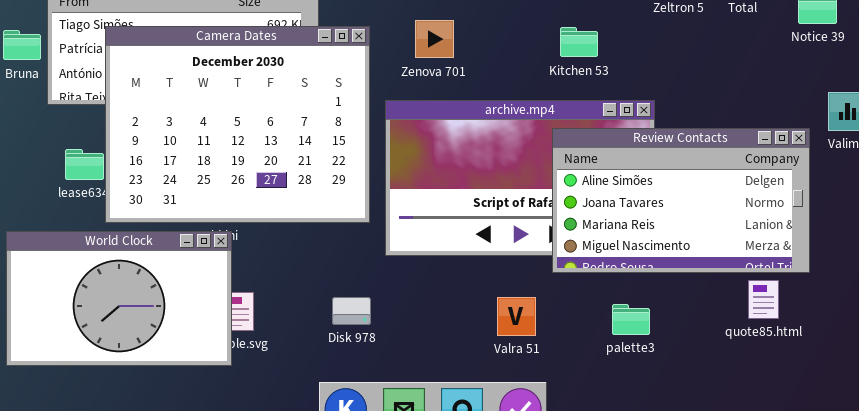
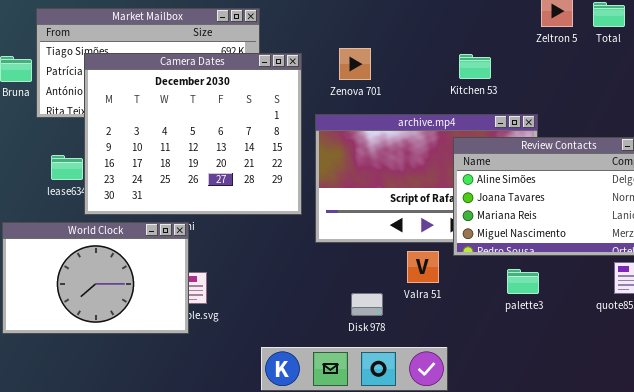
Disk 978: [332,297,371,325] -> [351,293,383,316], moved
Valra 51: [497,297,536,336] -> [407,251,439,283], moved
palette3: [612,304,650,335] -> [507,269,539,294], moved

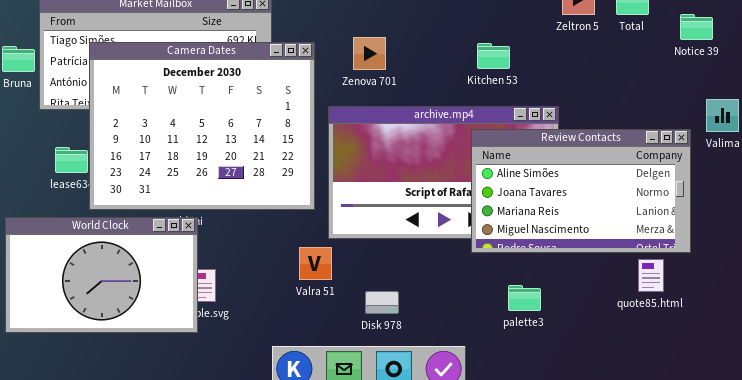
Valra 51: [407,251,439,283] -> [299,247,332,280], moved
palette3: [507,269,539,294] -> [508,285,541,311], moved

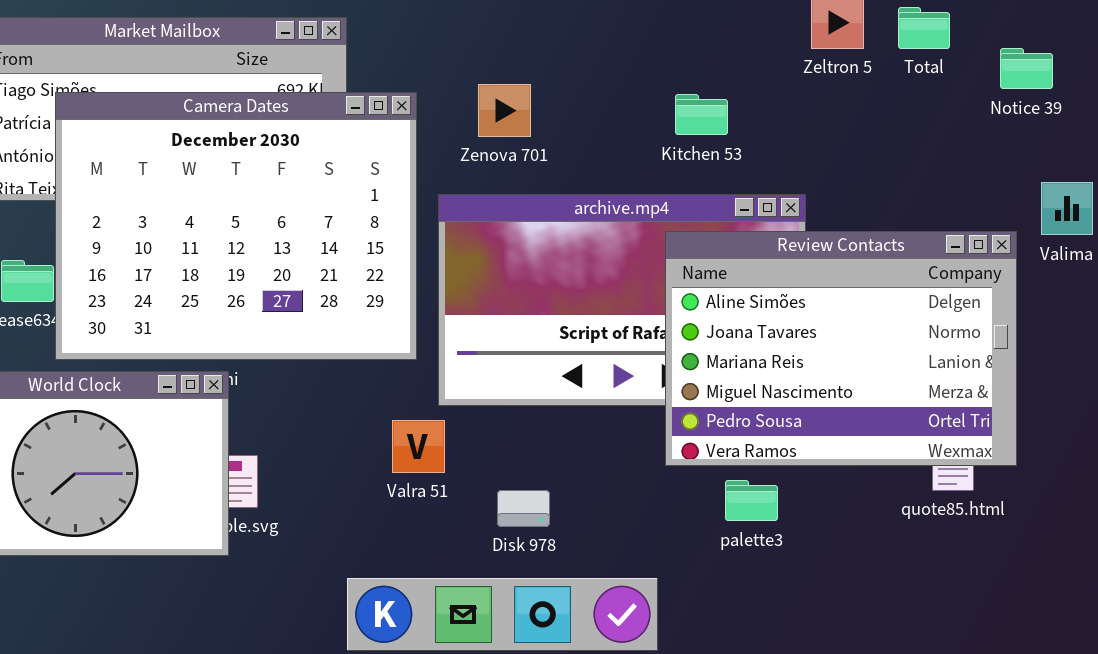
Review Contacts: [471,129,691,253] -> [665,231,1017,466], resized

